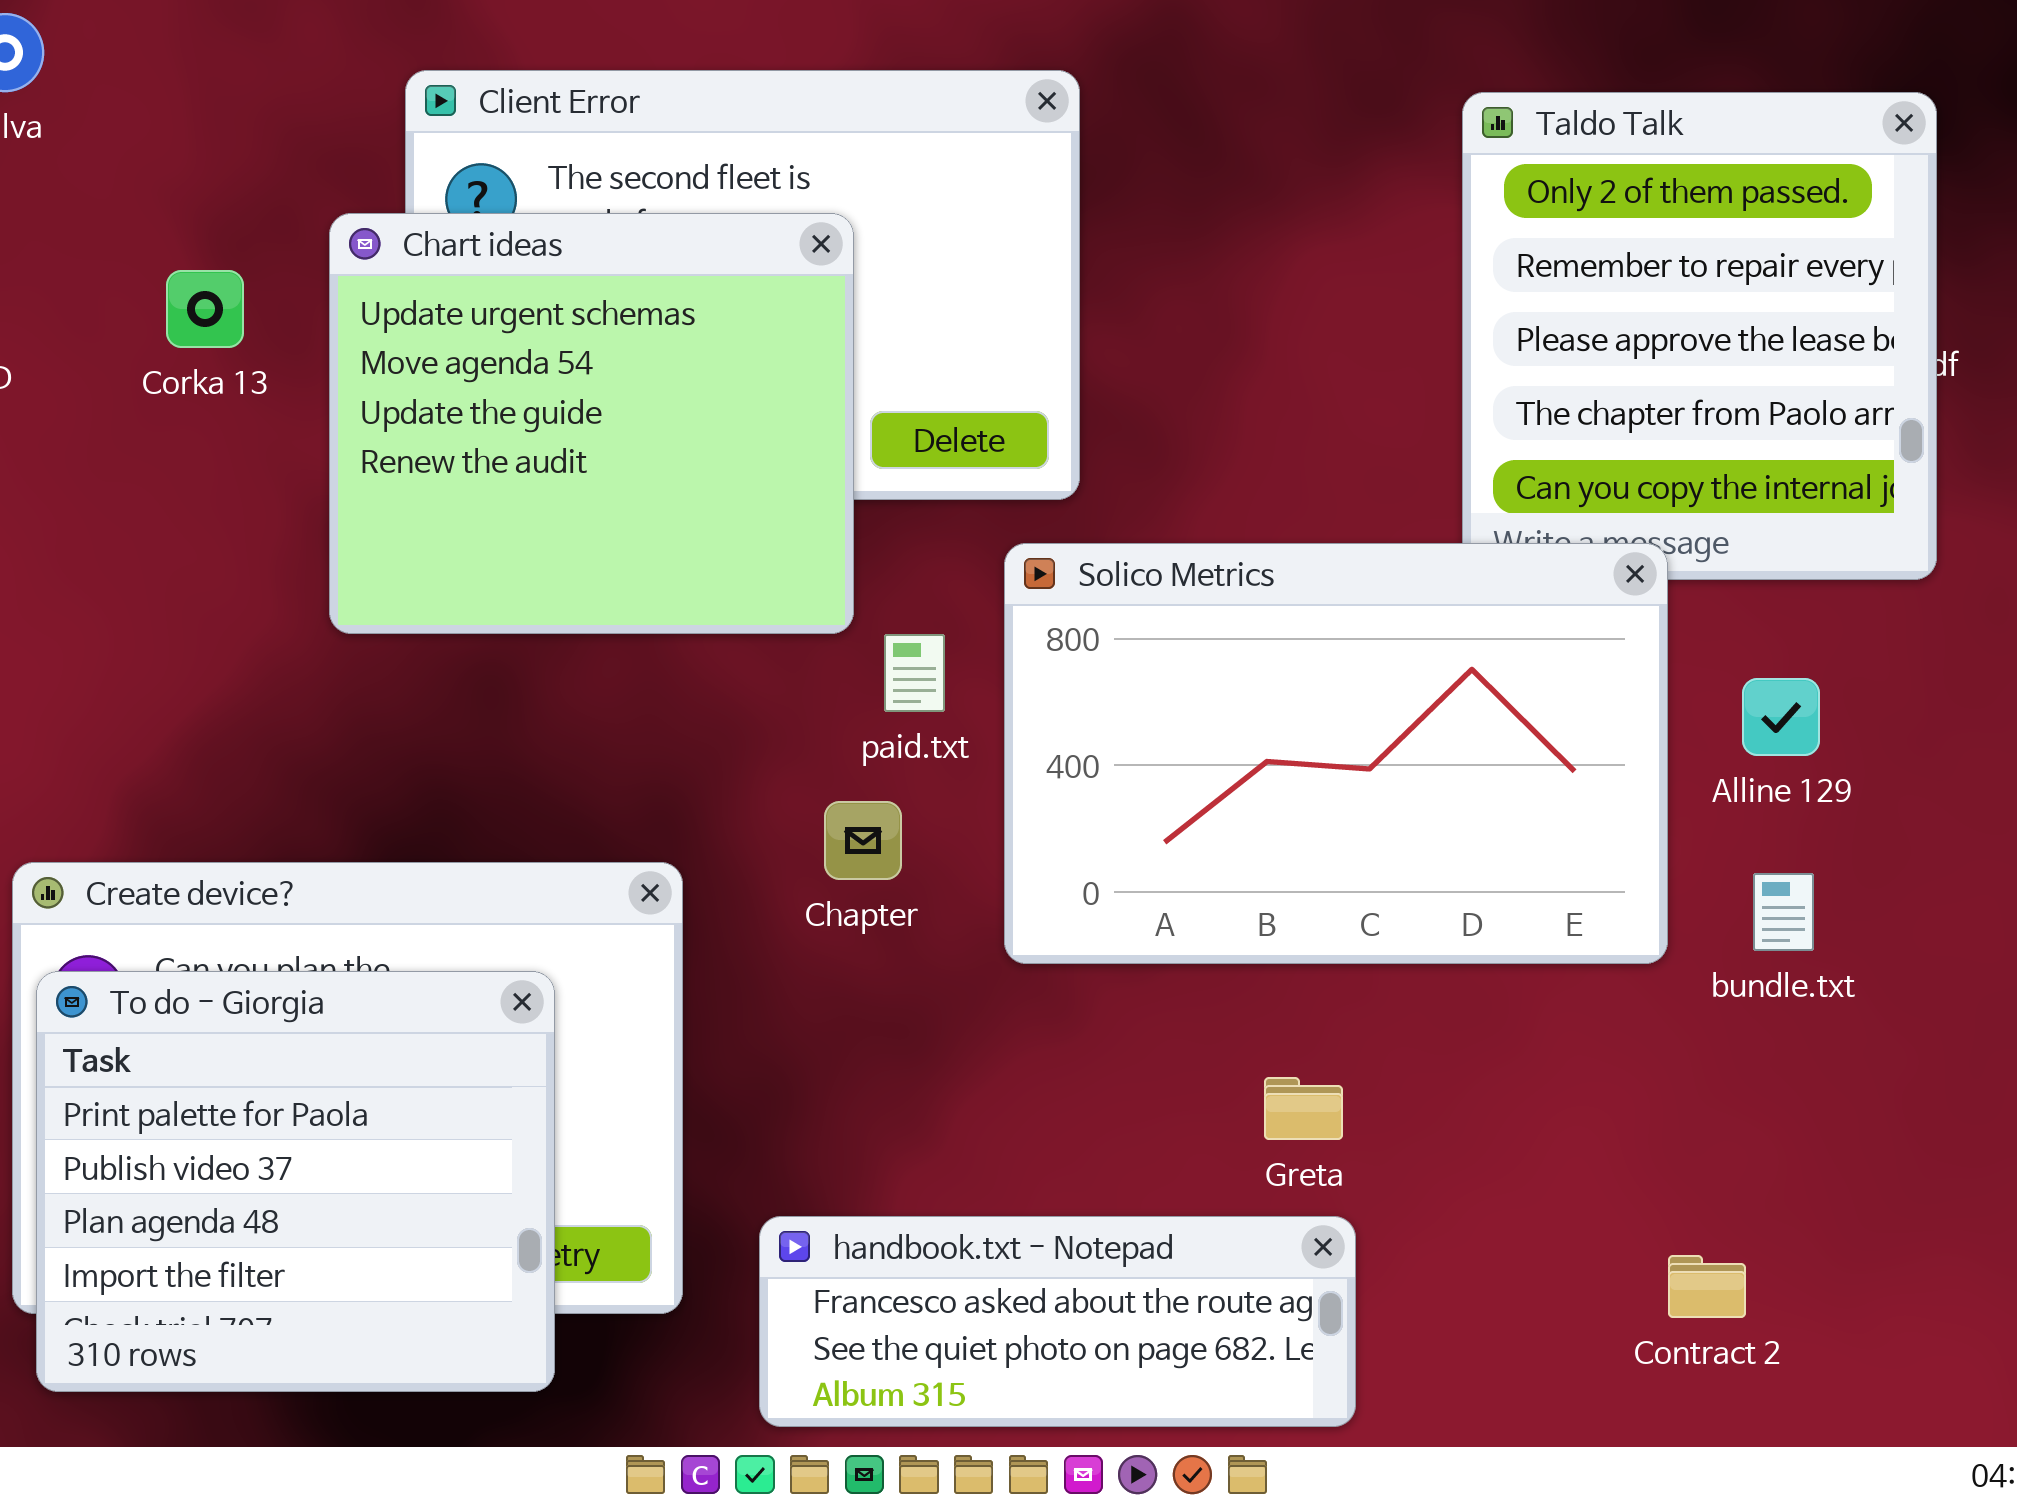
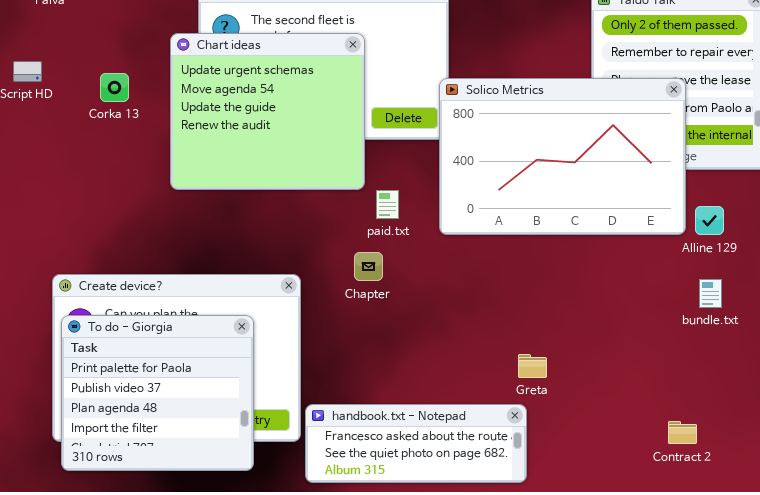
Corka 13: [166,270,244,348] -> [100,73,129,102], moved
Solico Metrics: [1004,543,1668,964] -> [439,78,686,235], moved
handbook.txt - Notepad: [759,1216,1356,1427] -> [305,404,527,483], moved

